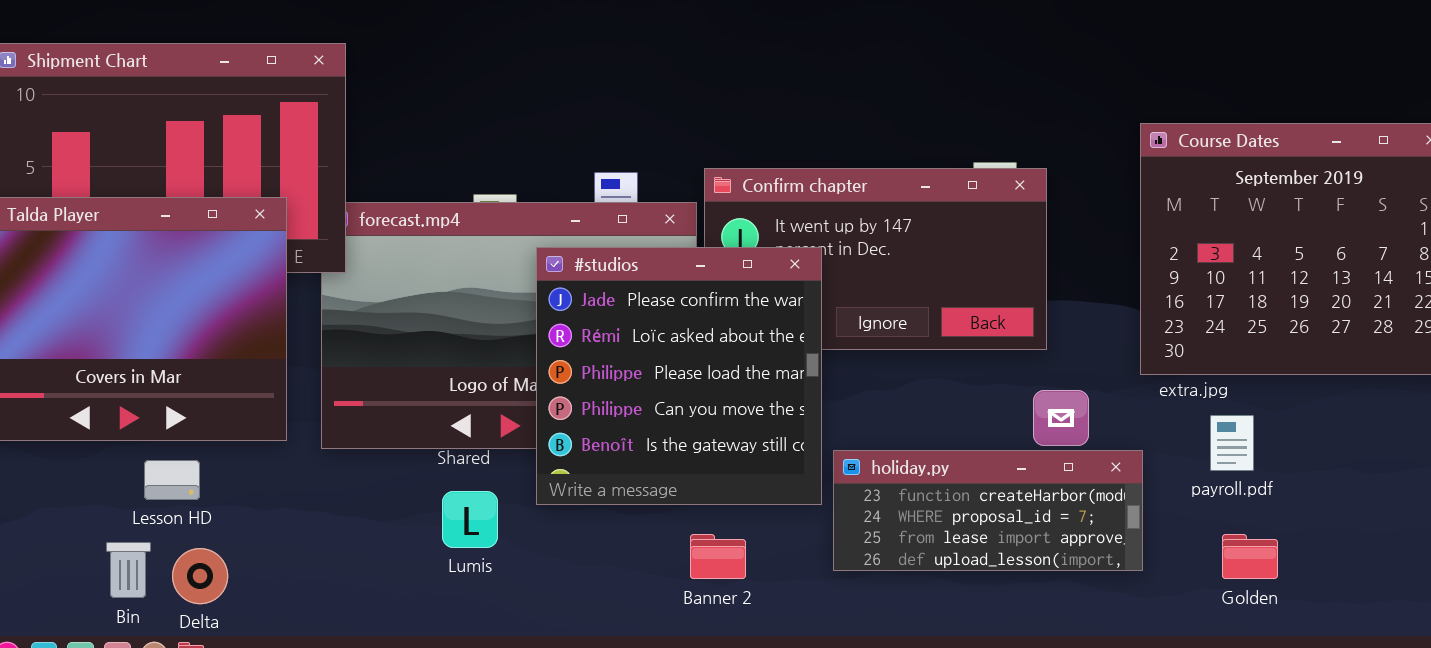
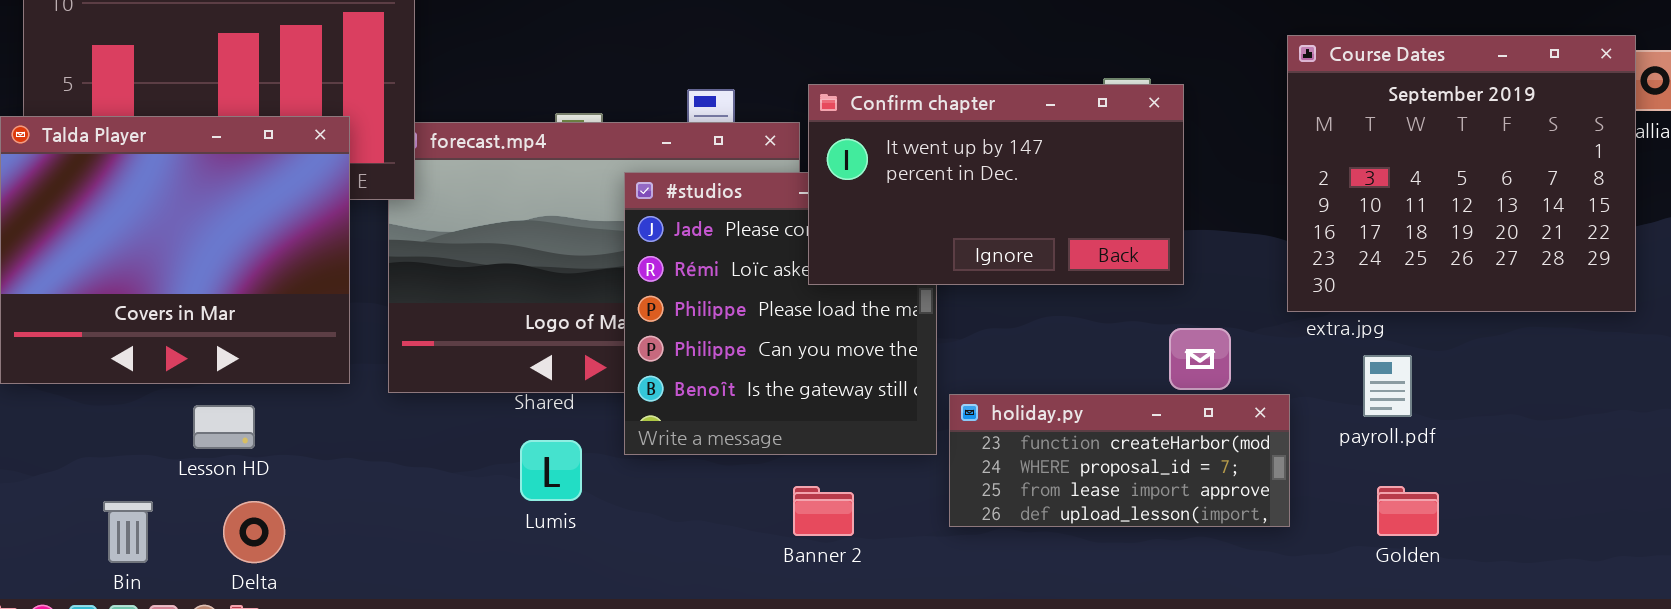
Confirm chapter: [704,168,1047,350] -> [808,84,1184,285], raised
Bin: [106,542,151,598] -> [103,501,153,563], moved

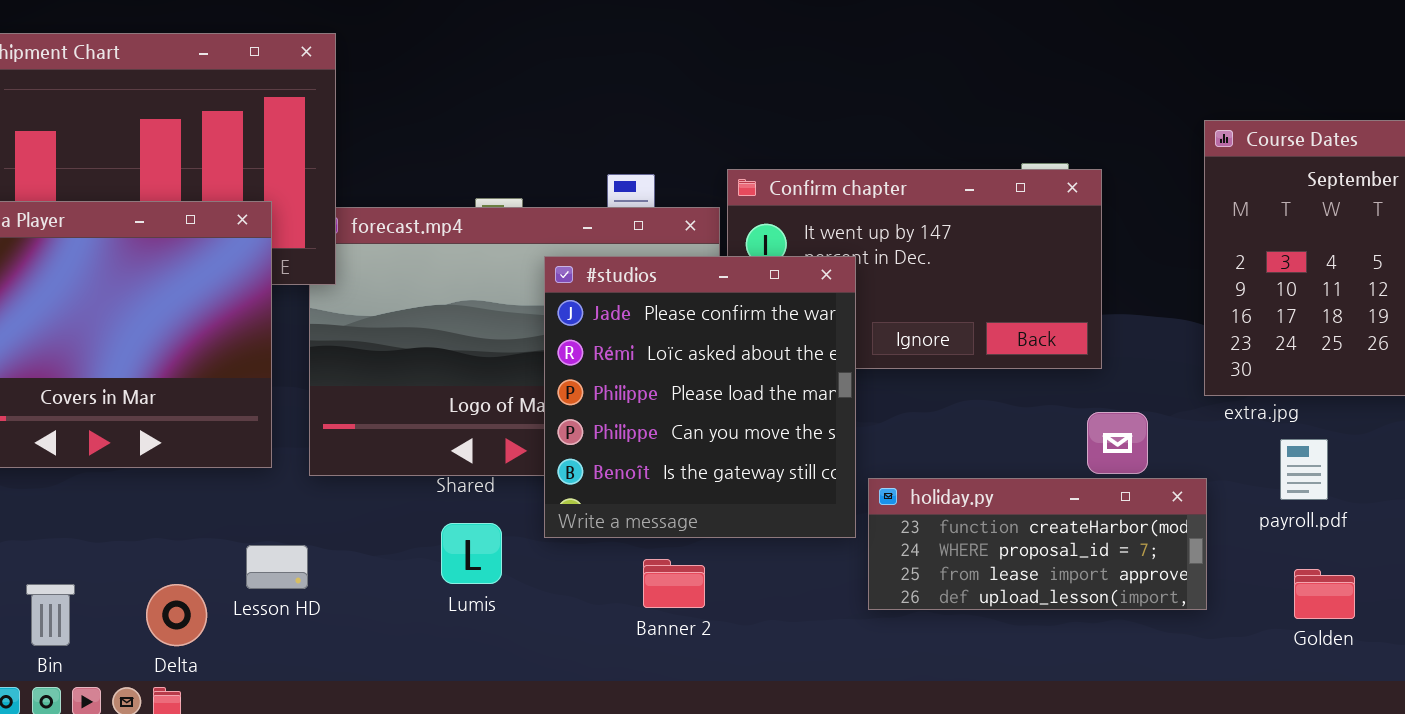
#studios: [624,172,937,455] -> [544,256,856,538], raised
Lesson HD: [193,405,255,449] -> [246,545,308,589], moved
Banner 2: [793,486,854,536] -> [643,559,705,608], moved

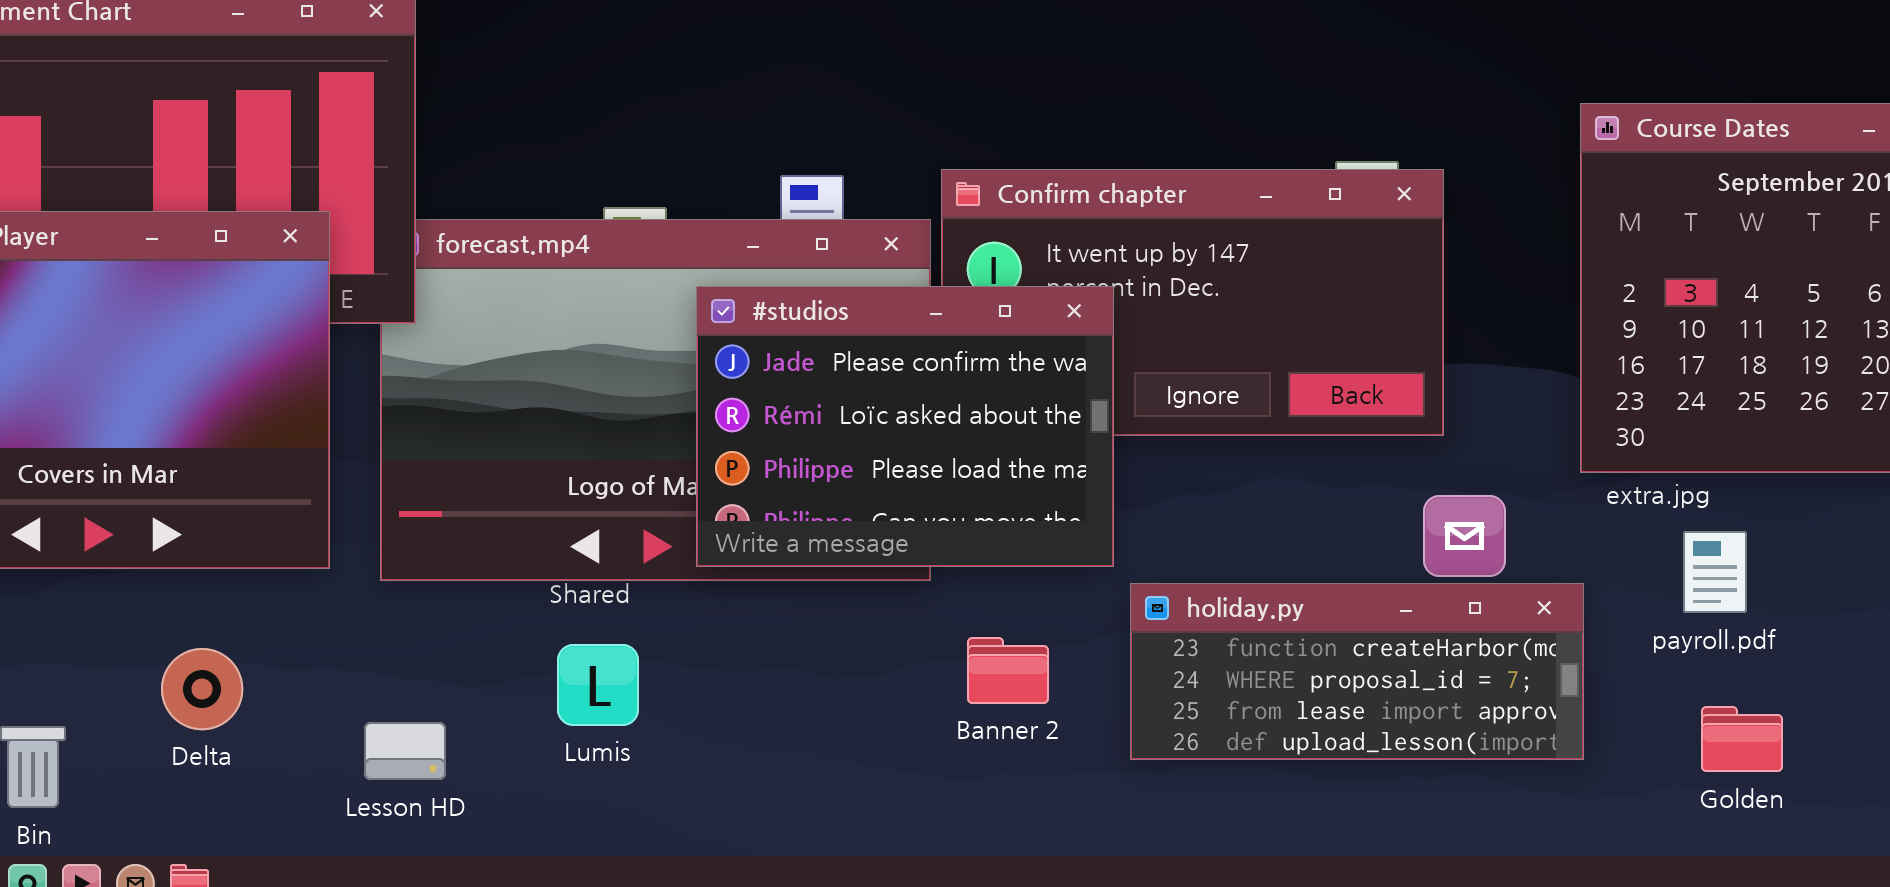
#studios: [544,256,856,538] -> [696,286,1114,567], resized
Lesson HD: [246,545,308,589] -> [364,722,446,780], moved
Banner 2: [643,559,705,608] -> [967,637,1049,704], moved
Delta: [146,584,207,646] -> [161,648,243,730], moved

